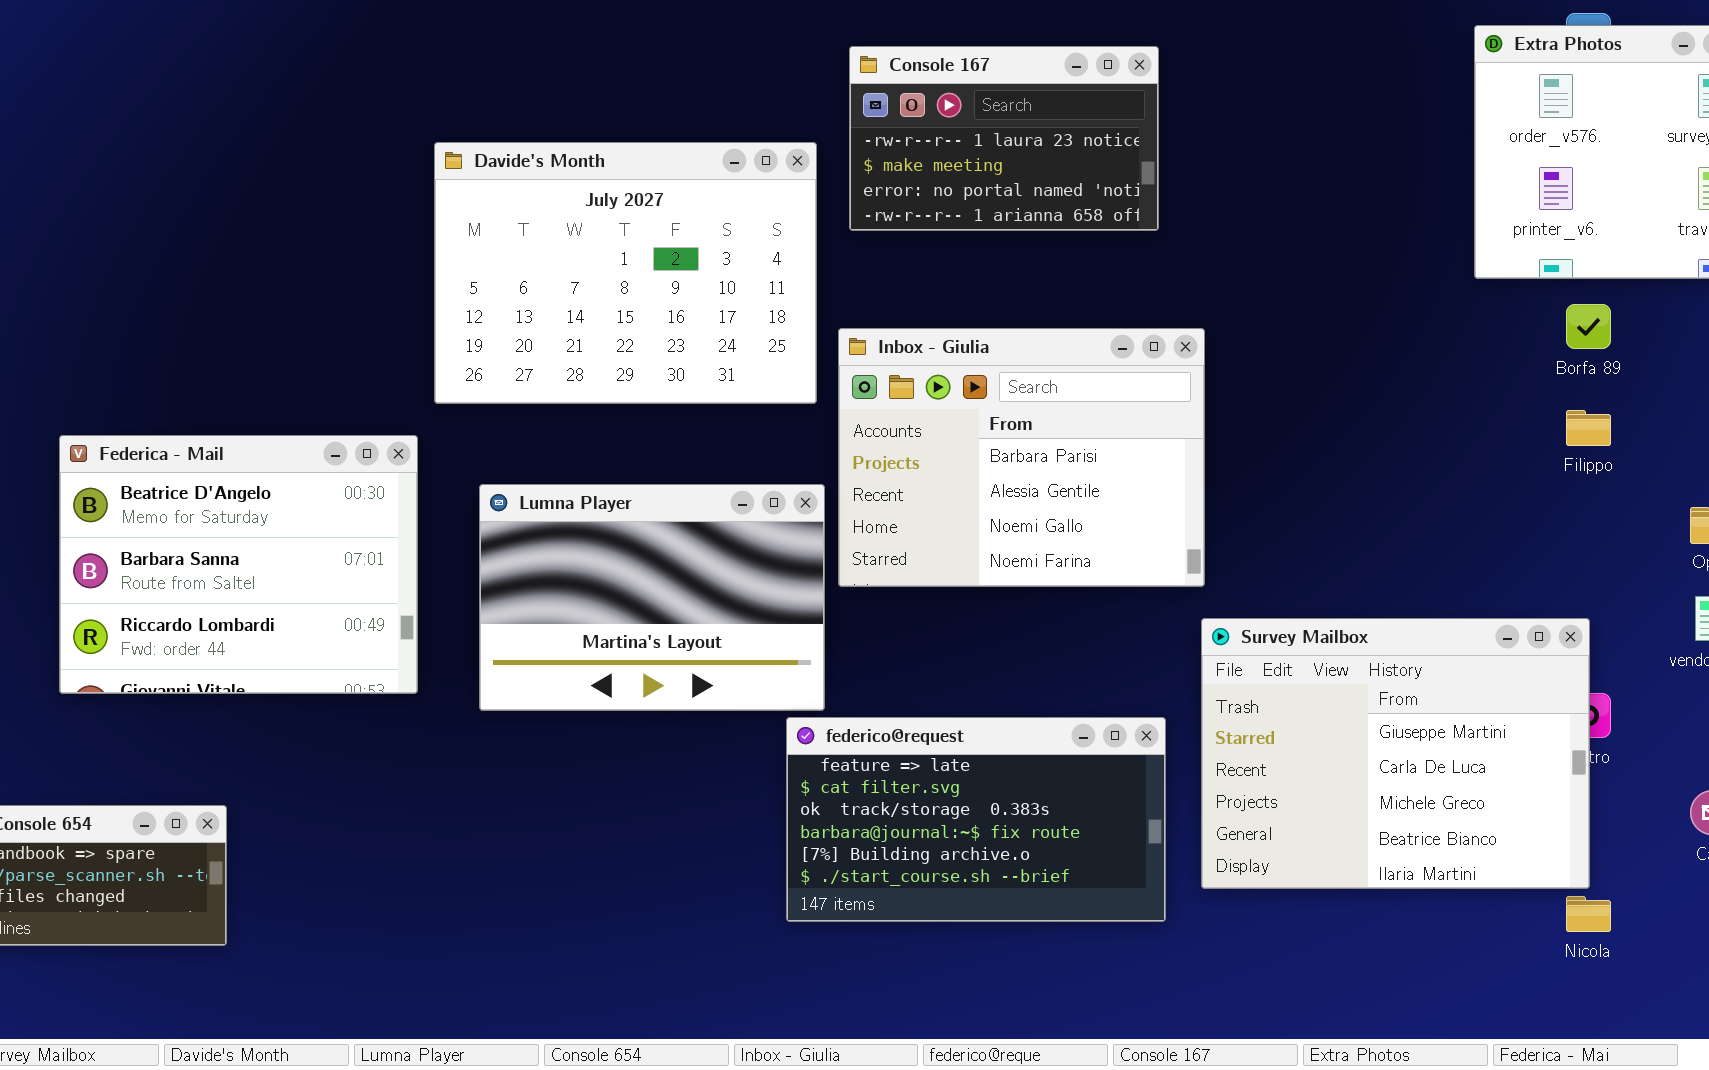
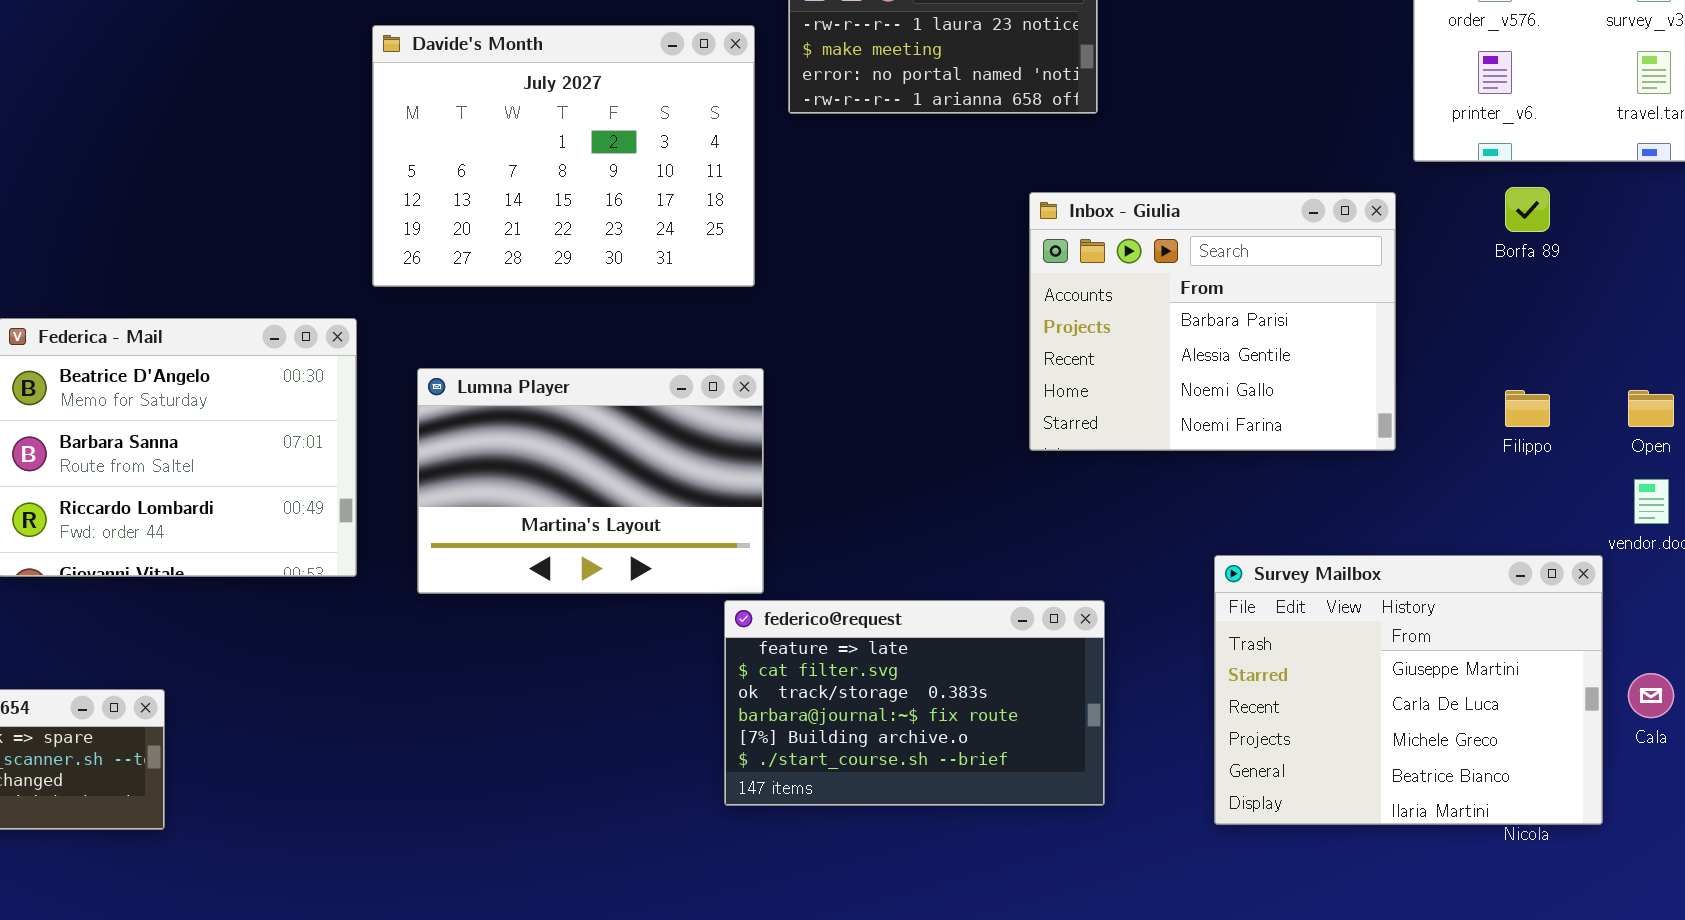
Inbox - Giulia: [838,328,1205,587] -> [1029,192,1396,451], moved
Filippo: [1566,410,1611,446] -> [1505,390,1550,427], moved
Survey Mailbox: [1201,618,1590,889] -> [1214,555,1603,825], moved

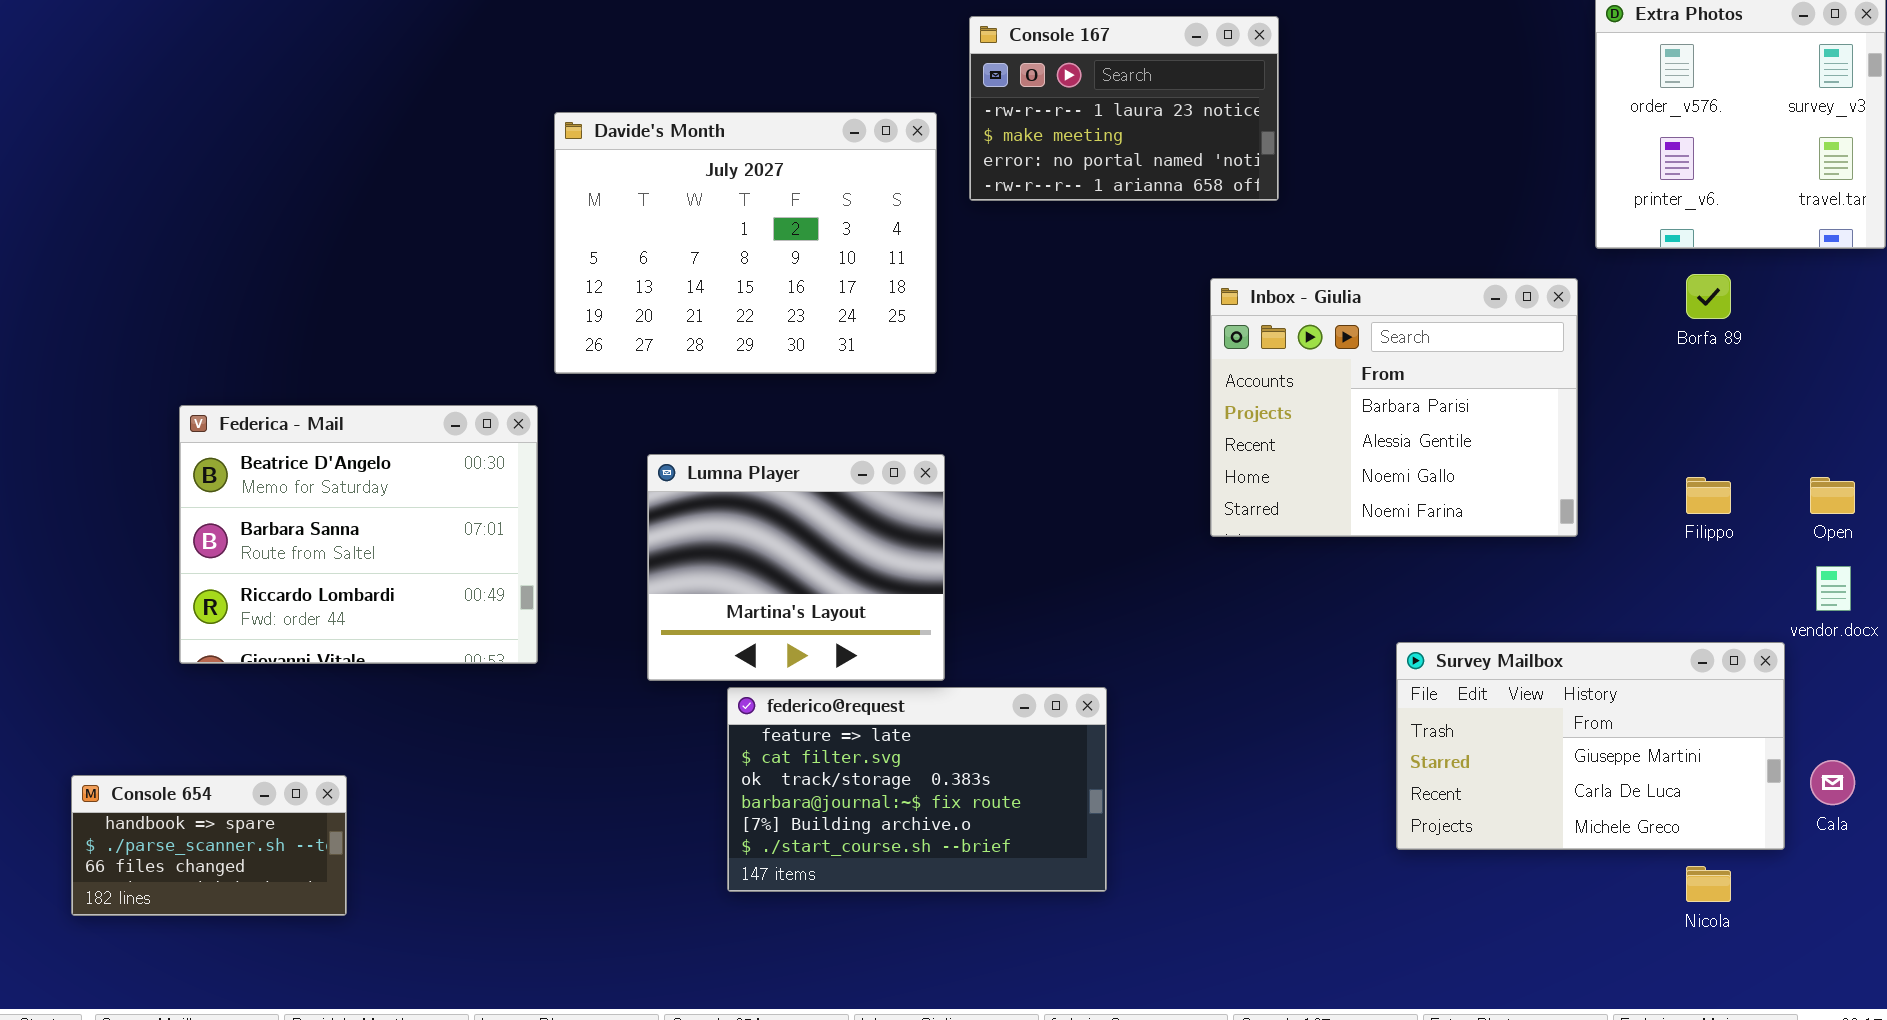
Lumna Player: [417,368,764,594] -> [647,454,945,681], resized
Survey Mailbox: [1214,555,1603,825] -> [1396,642,1785,850], resized
federico@request: [724,600,1105,806] -> [727,687,1107,892], moved

